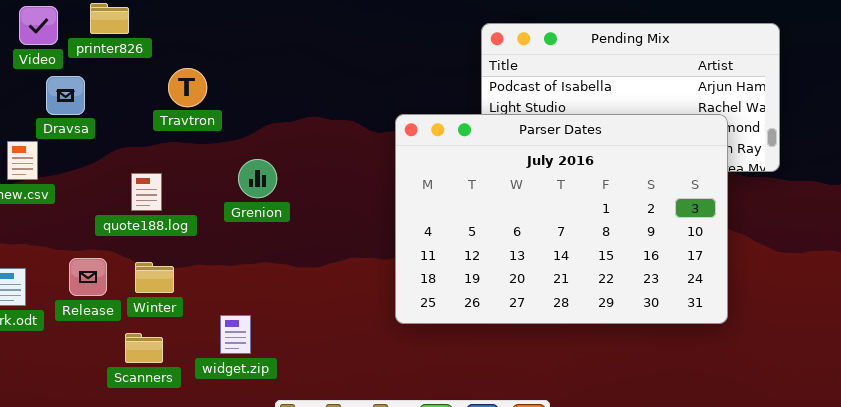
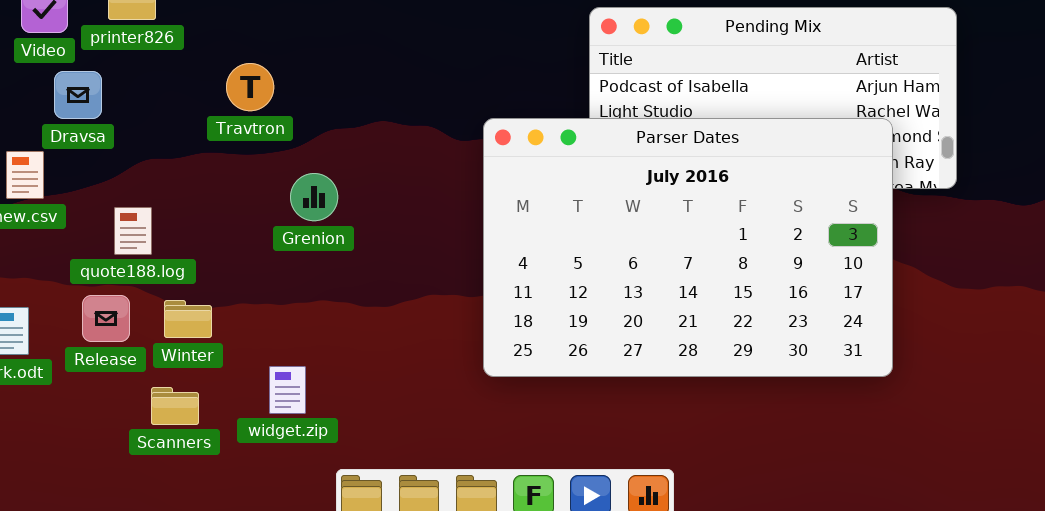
Travtron: [168,68,207,107] -> [226,63,274,111], moved
quote188.log: [131,173,162,211] -> [114,207,152,255], moved

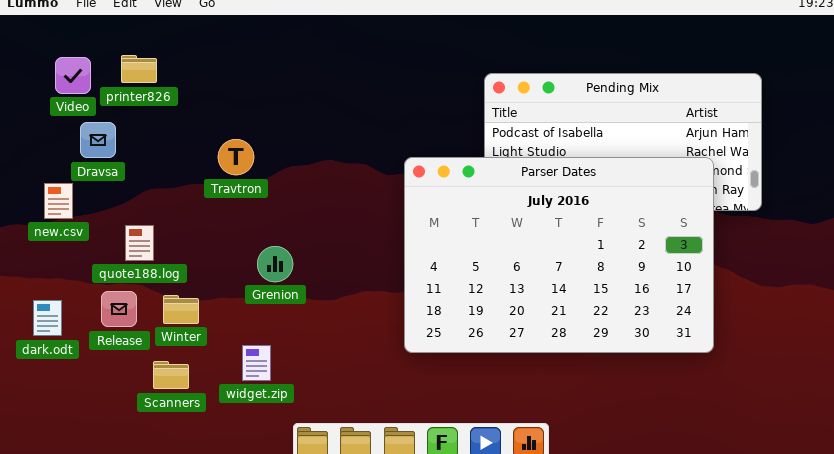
Travtron: [226,63,274,111] -> [218,139,254,175], moved
Grenion: [290,173,338,221] -> [257,246,293,282], moved

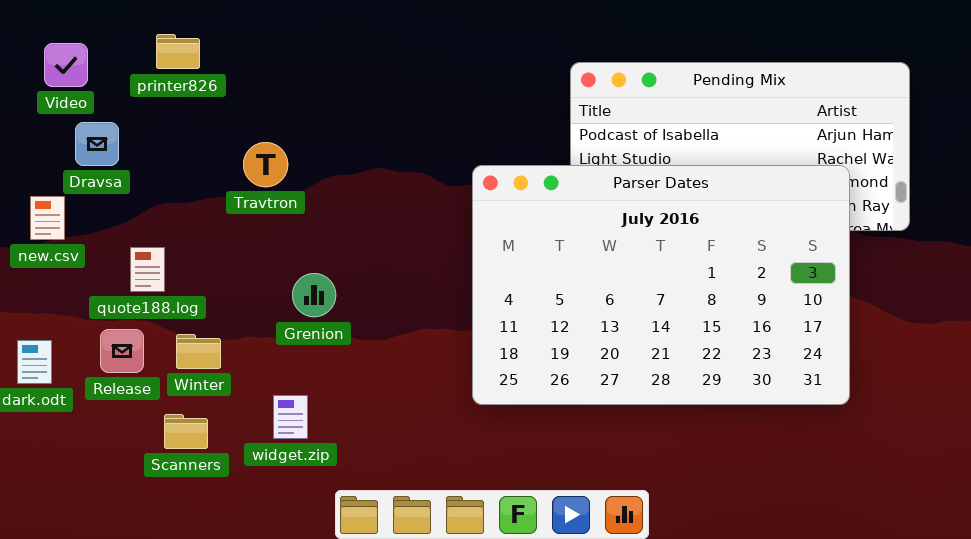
printer826: [121,55,157,83] -> [156,34,200,69], moved

